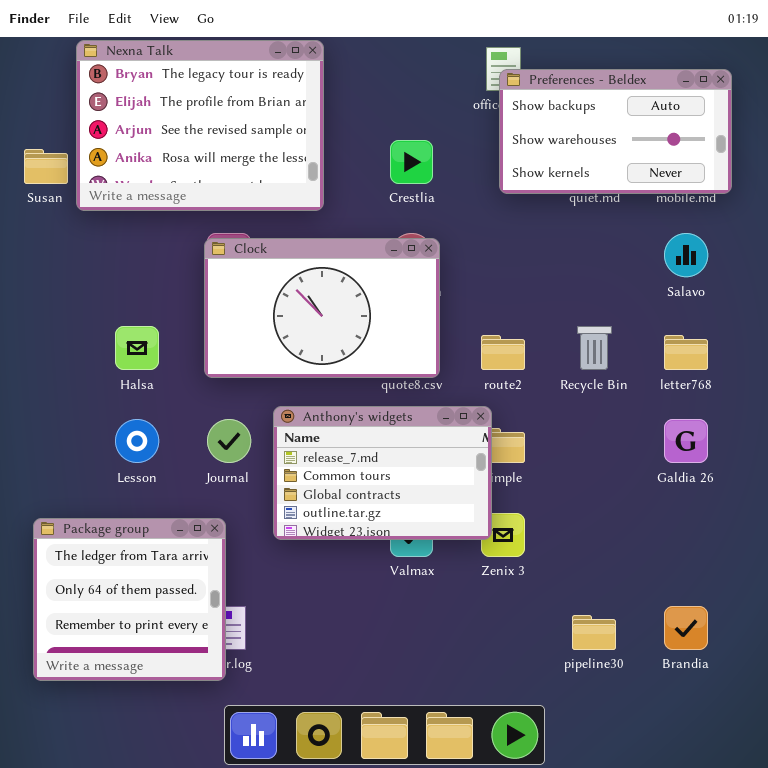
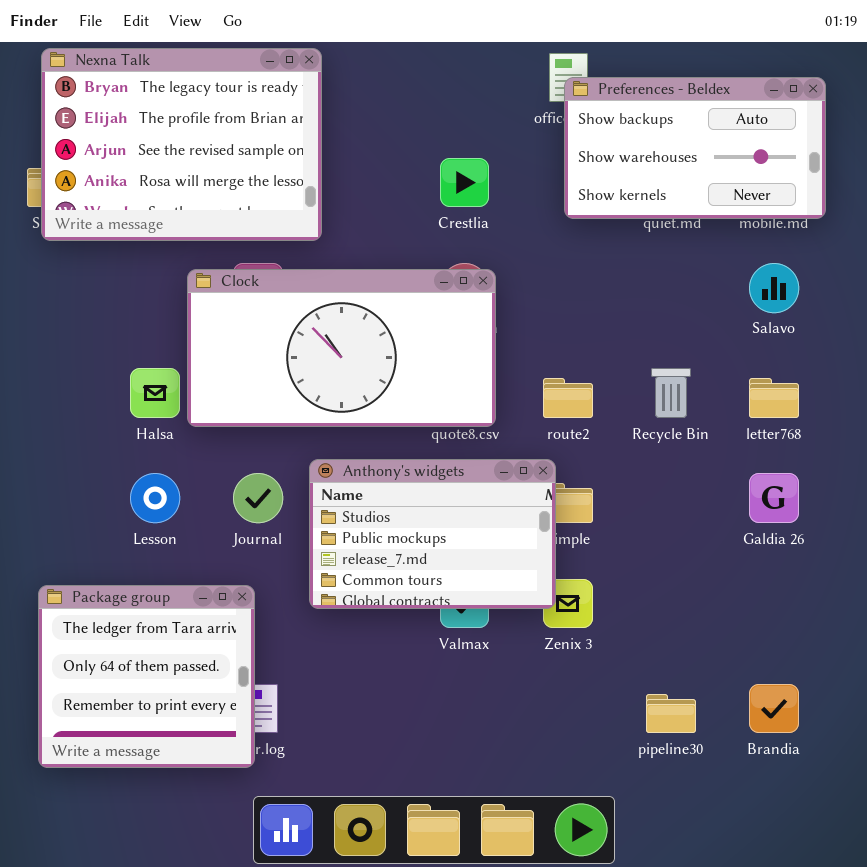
Nexna Talk: [76,40,324,211] -> [41,48,322,241], moved
Clock: [204,238,440,378] -> [187,269,496,427], resized
Anthony's widgets: [273,406,492,540] -> [309,459,556,609], scrolled up 2 rows

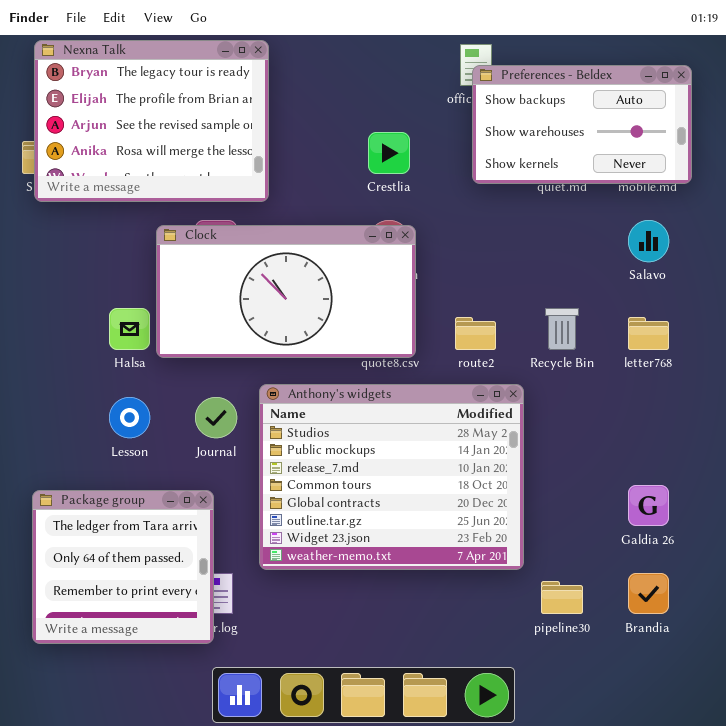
Anthony's widgets: [309,459,556,609] -> [259,384,524,570], resized
Galdia 26: [749,473,799,523] -> [628,485,669,526], moved

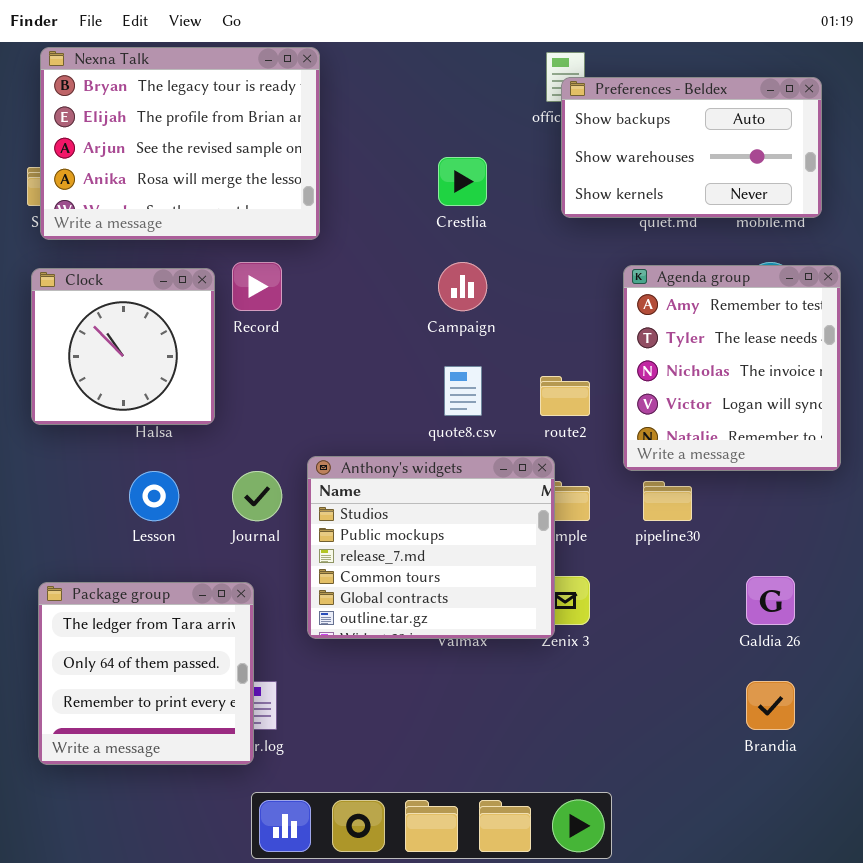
Agenda group: none -> [623,265,841,471], opened
Clock: [156,225,416,358] -> [31,268,215,425], moved, resized
Anthony's widgets: [259,384,524,570] -> [307,456,555,639], resized
pipeline30: [541,581,583,614] -> [643,481,692,521], moved

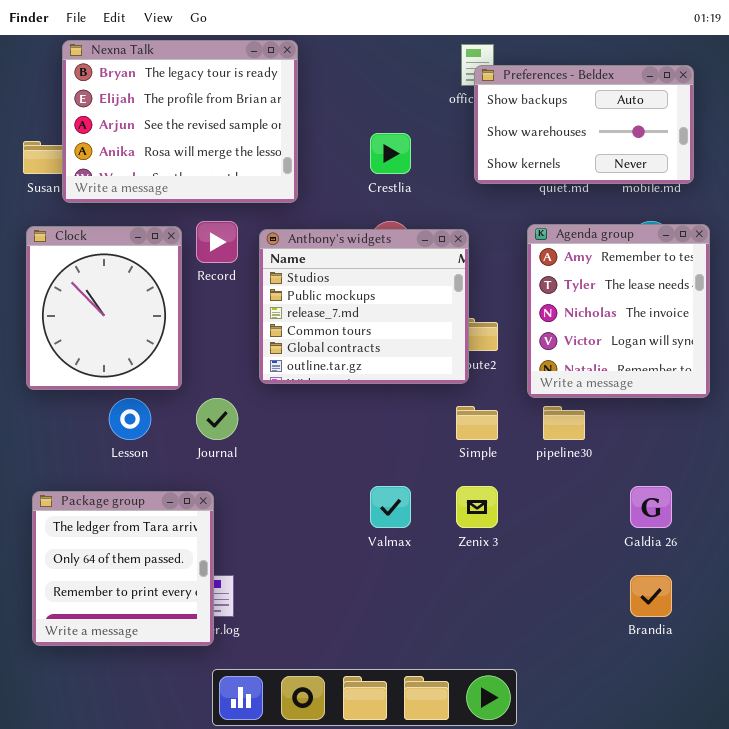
Nexna Talk: [40,47,320,240] -> [62,40,298,203], moved
Clock: [31,268,215,425] -> [26,226,182,390], resized
Anthony's widgets: [307,456,555,639] -> [259,229,469,384], moved

